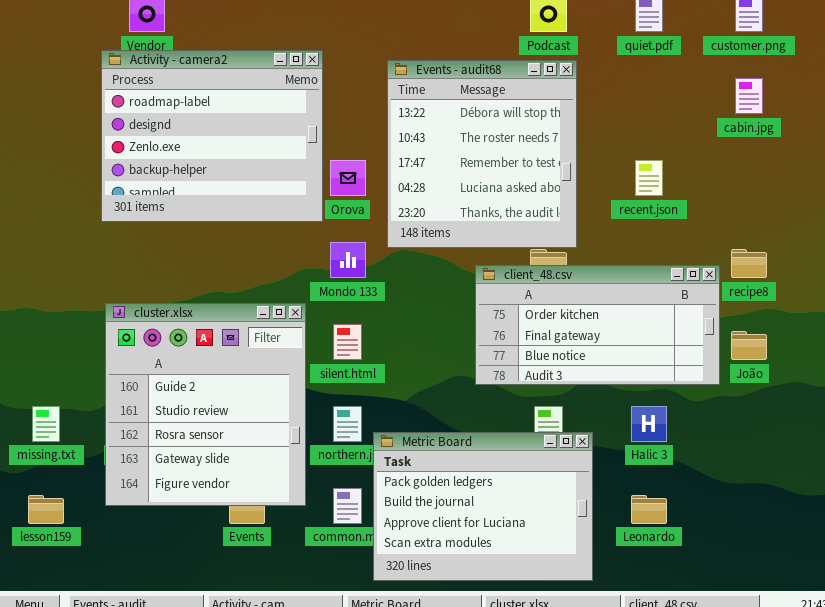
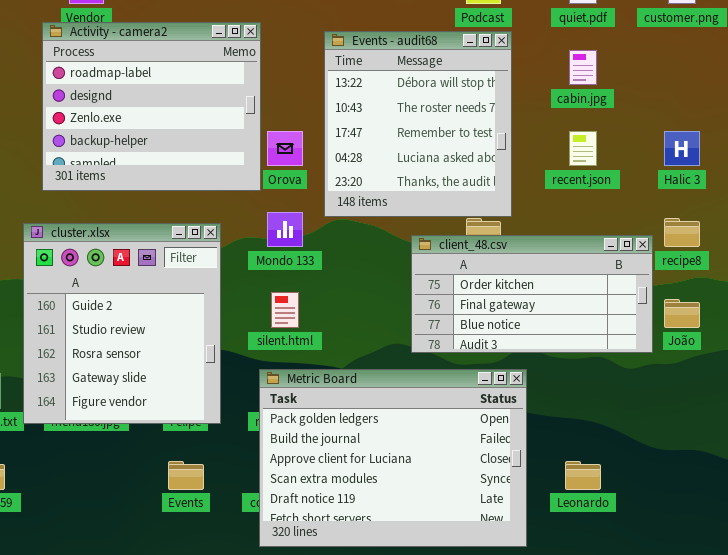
cabin.jpg: [735,78,763,114] -> [569,50,597,85], moved
cluster.xlsx: [105,303,306,506] -> [23,223,221,424], moved
Halic 3: [631,406,667,442] -> [664,131,700,166], moved
Metric Board: [373,432,593,581] -> [259,369,527,547], resized

